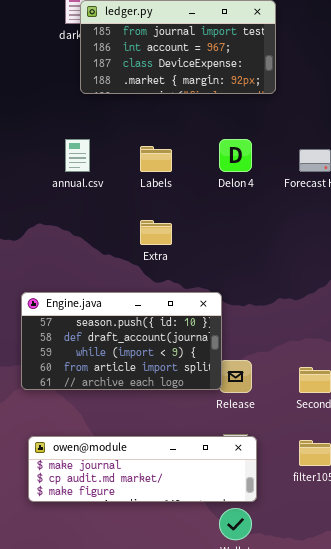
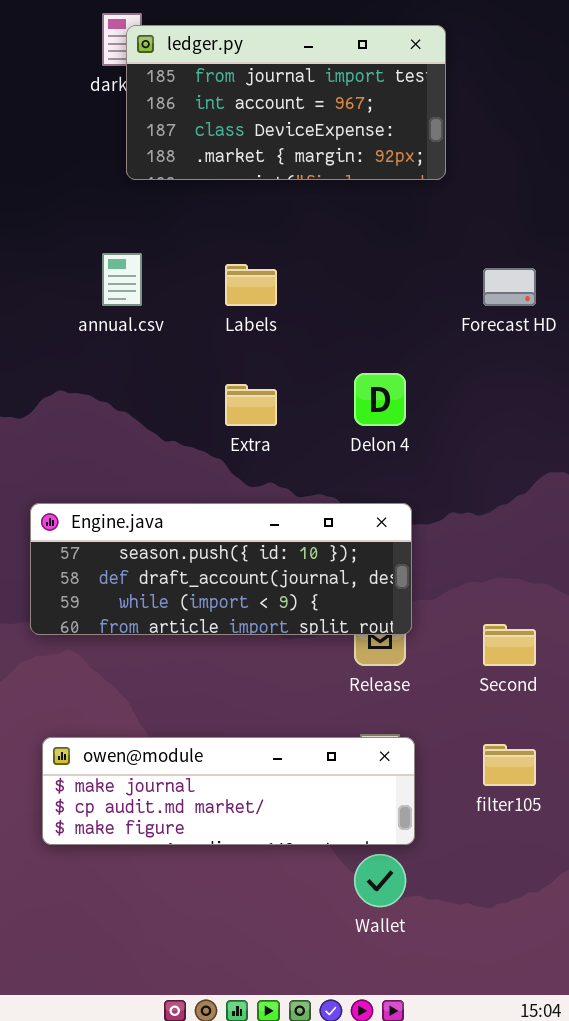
Delon 4: [219,139,252,172] -> [354,373,406,426], moved
Engine.java: [21,292,222,390] -> [30,503,412,635], resized

